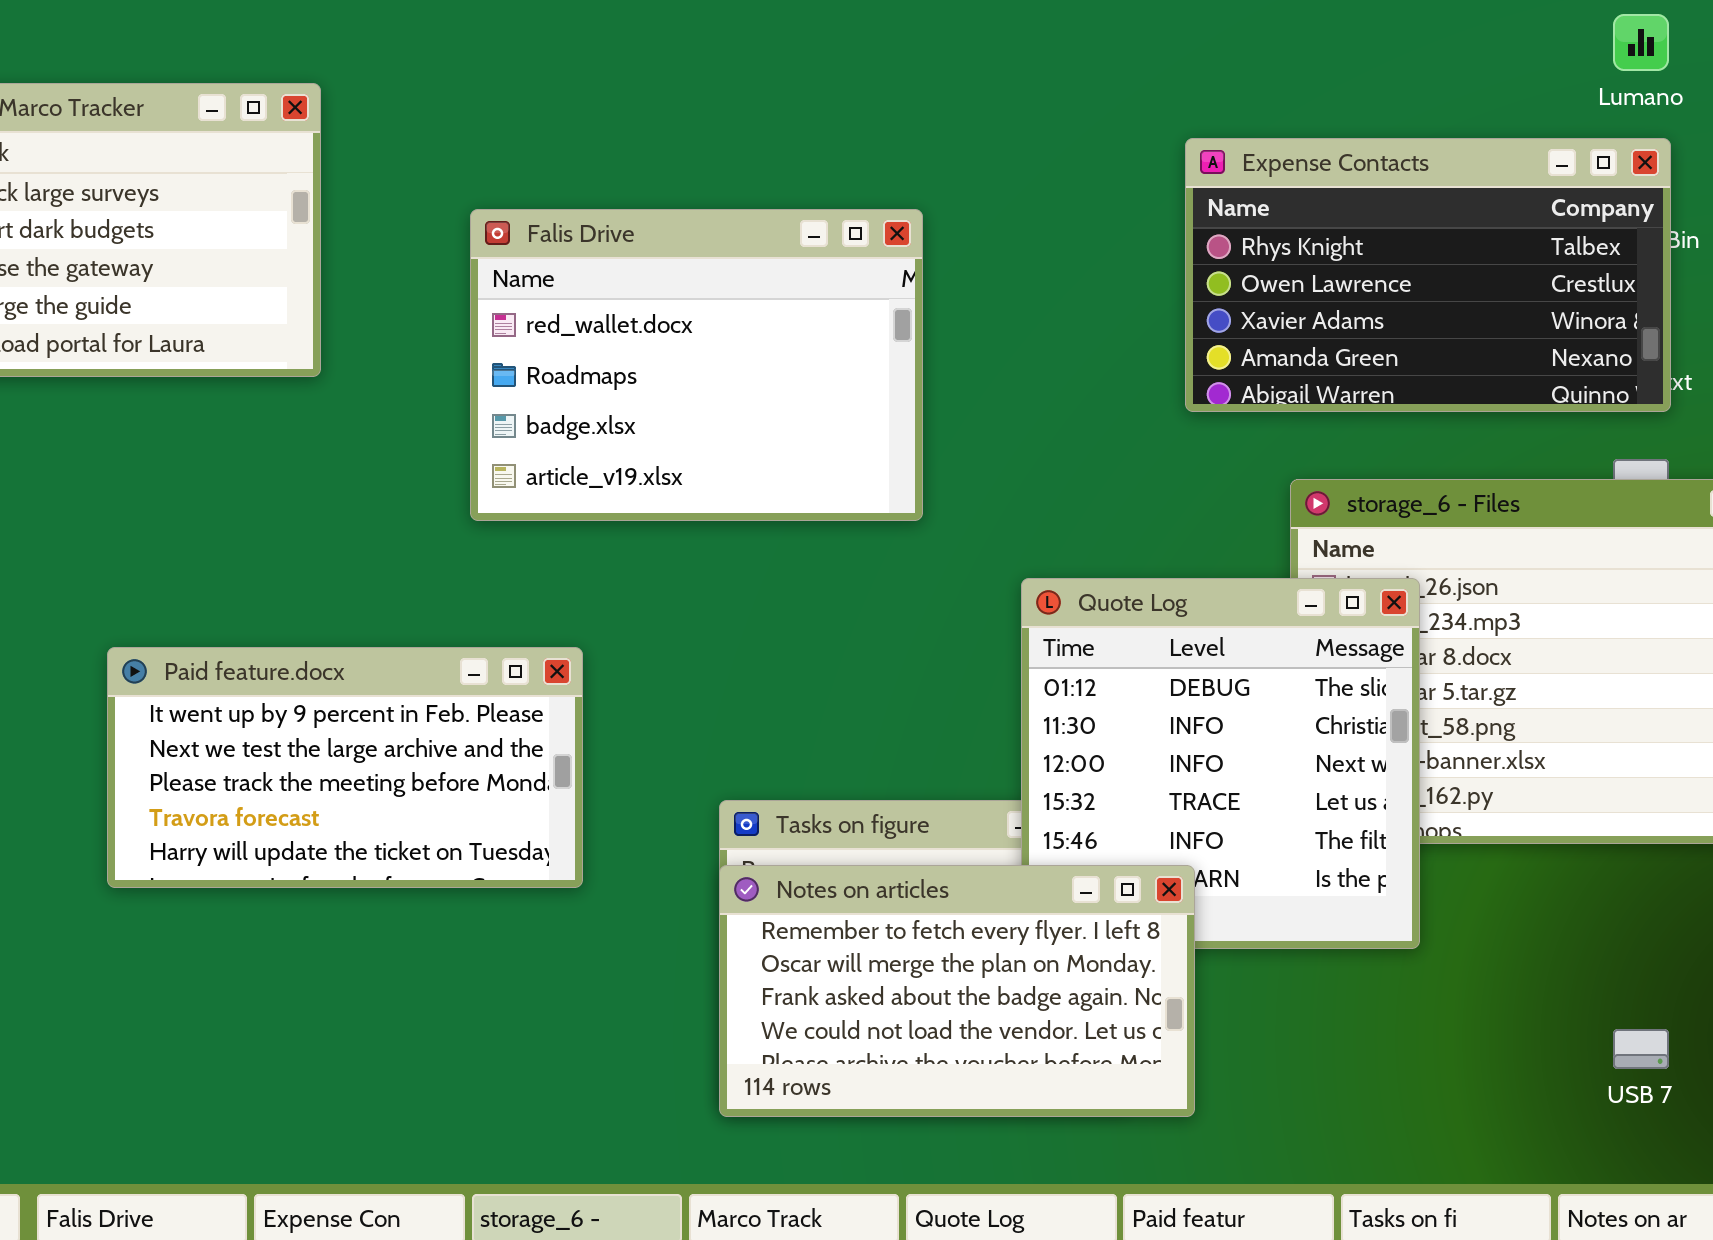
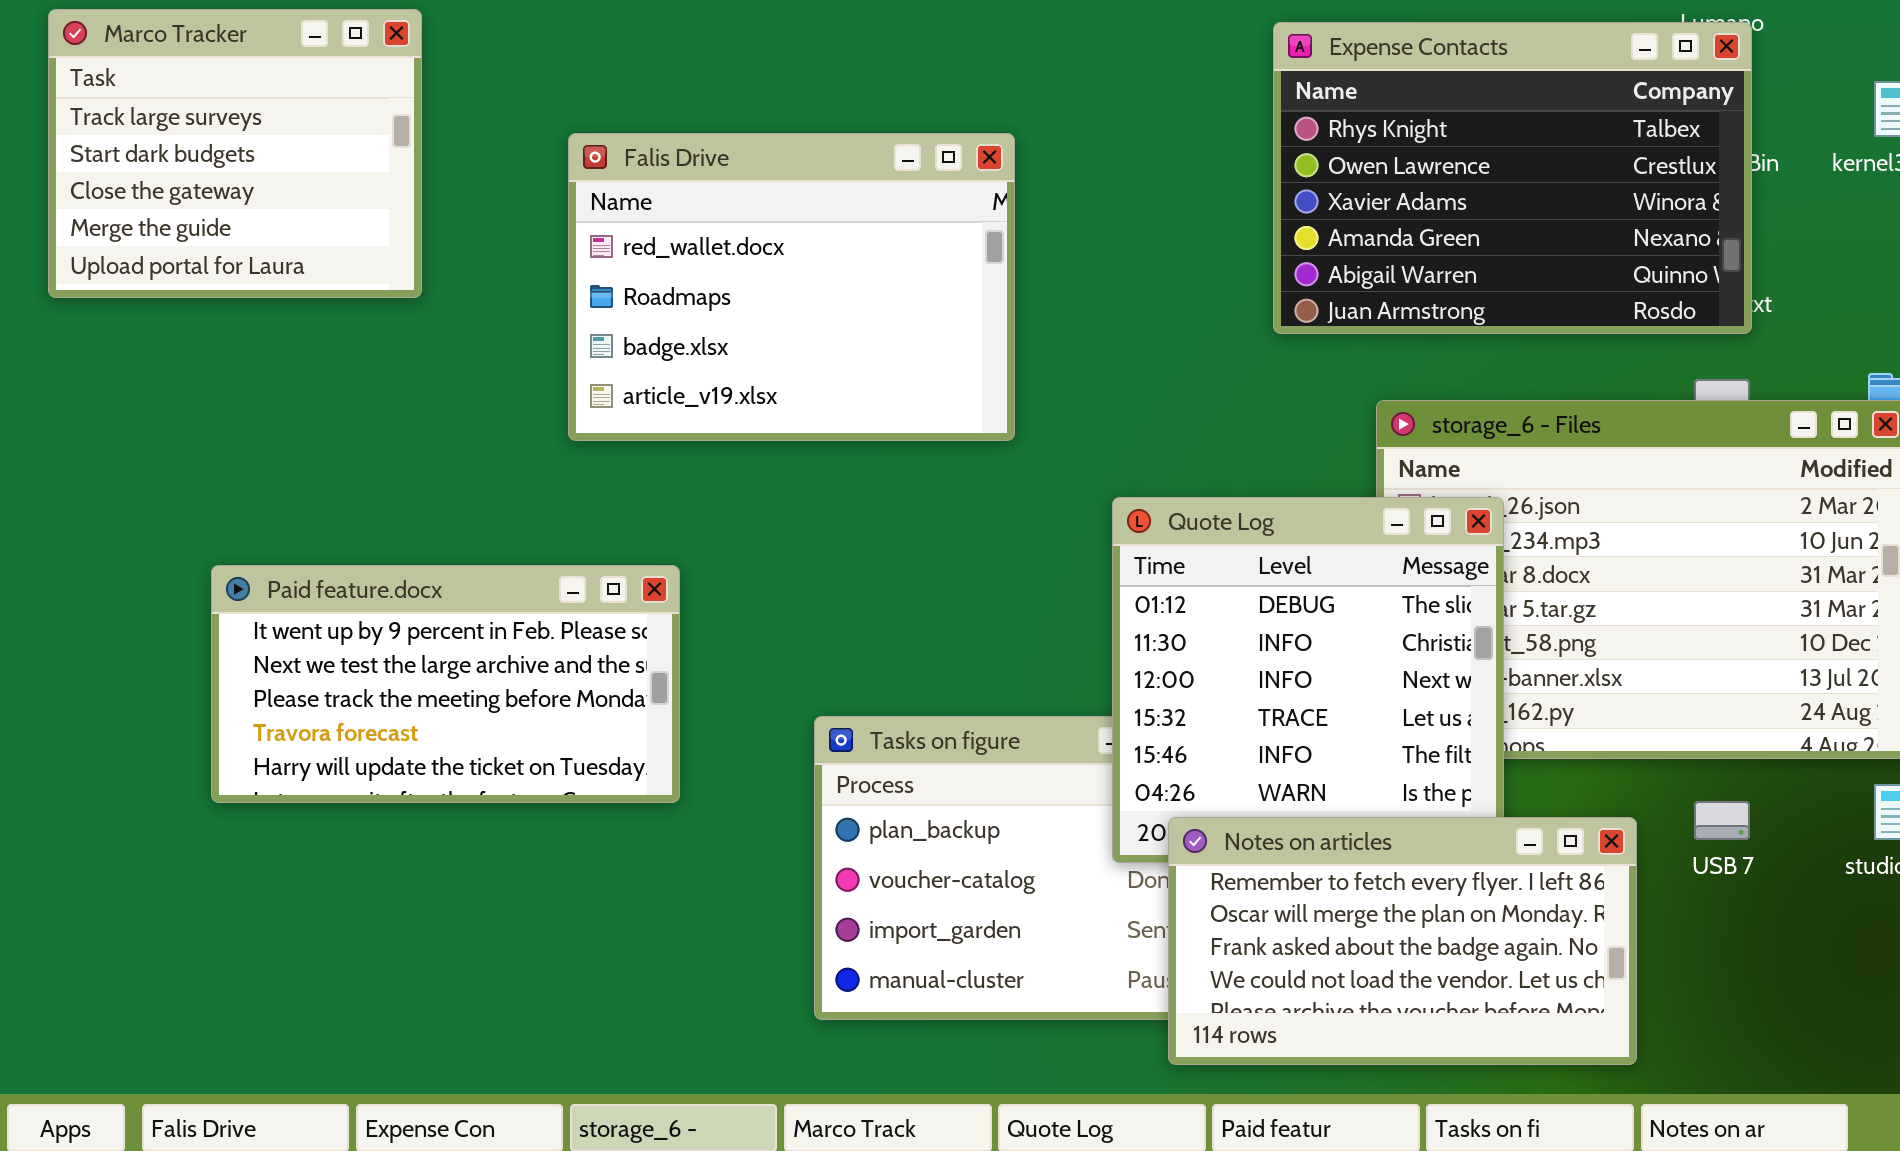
Expense Contacts: [1185,138,1671,412] -> [1273,22,1752,334], resized
Notes on articles: [719,865,1195,1117] -> [1168,817,1637,1065], moved
USB 7: [1613,1029,1669,1069] -> [1694,801,1750,840], moved

